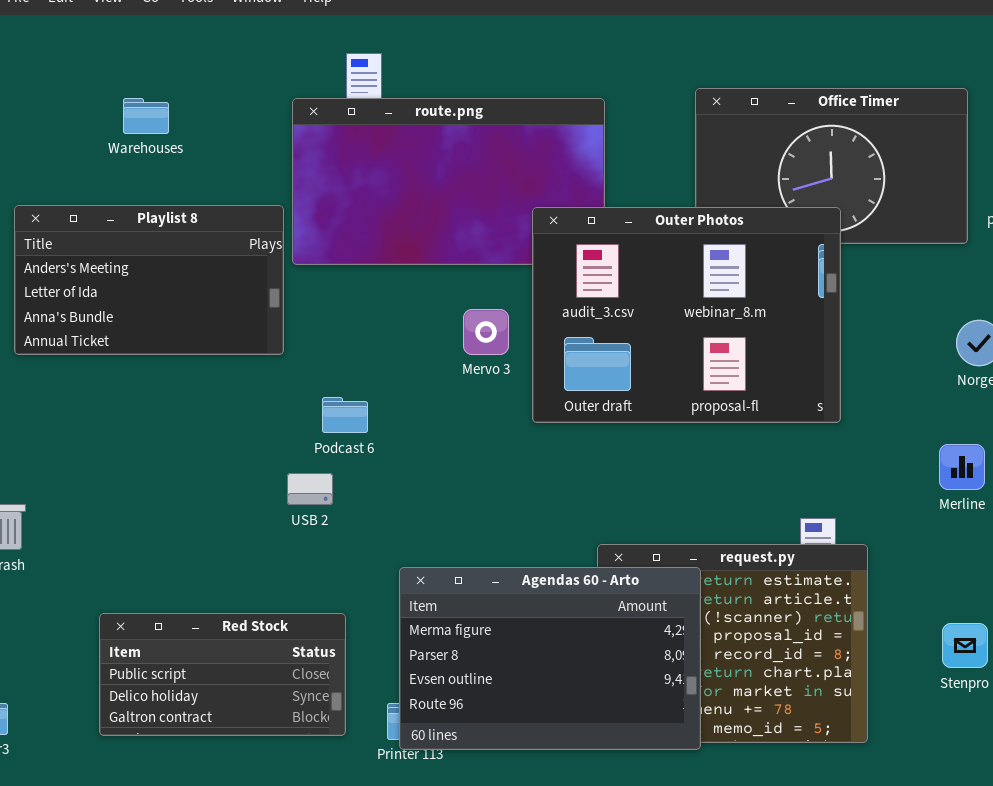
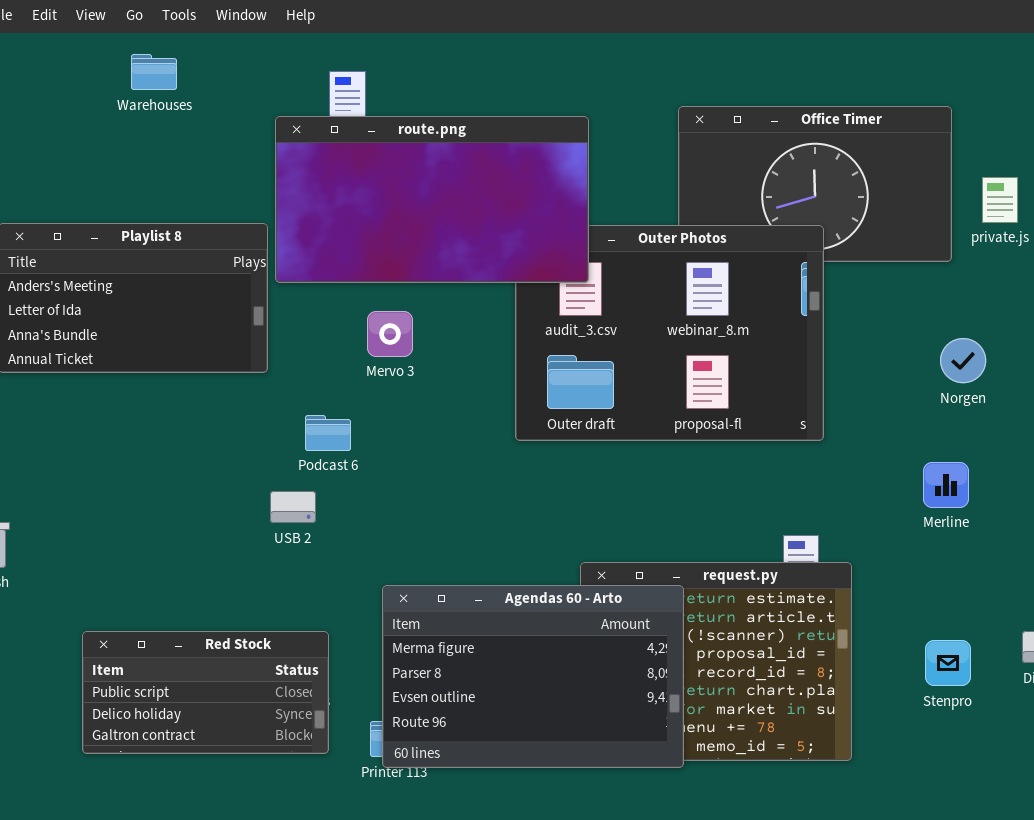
Warehouses: [123,98,169,134] -> [131,54,177,90], moved
route.png: [292,98,605,265] -> [275,116,589,283], raised
Mervo 3: [463,309,509,355] -> [367,311,413,357], moved

